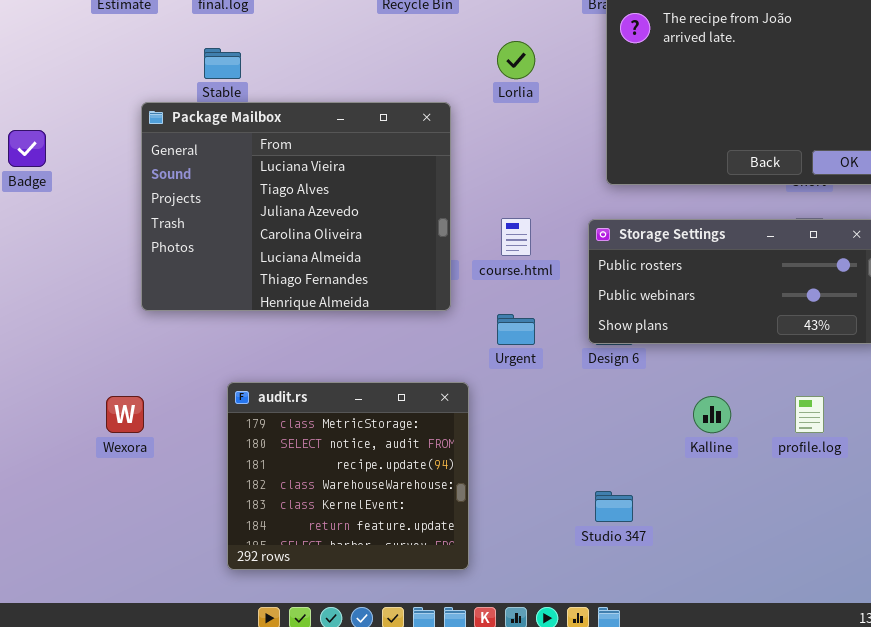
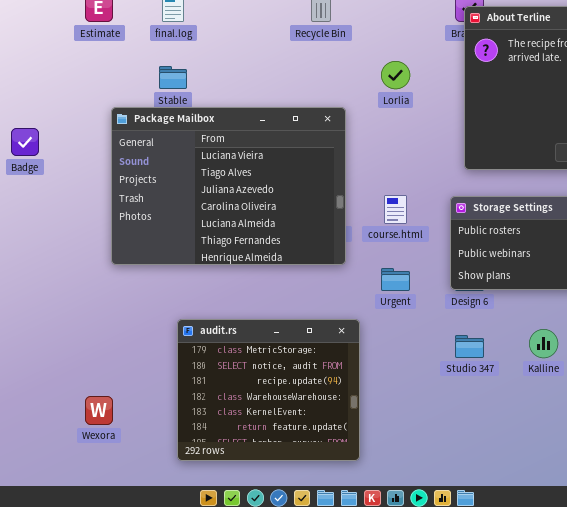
Wexora: [106,396,144,433] -> [85,396,113,425], moved
Studio 347: [595,491,633,522] -> [455,335,484,358], moved

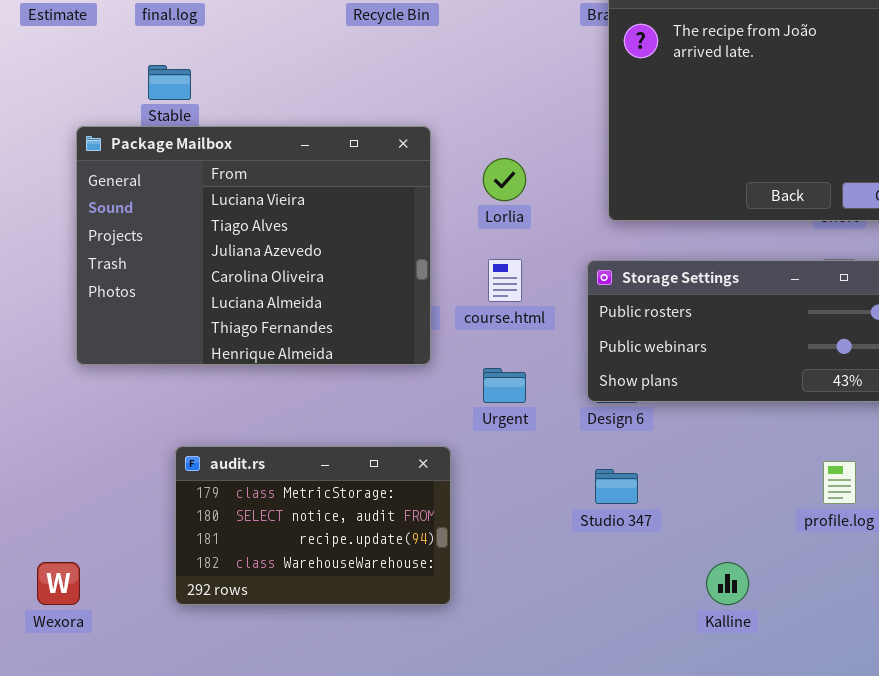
Lorlia: [381,61,410,89] -> [483,158,526,201], moved
audit.rs: [177,319,360,461] -> [175,446,451,605], resized
Kalline: [529,329,558,358] -> [706,562,749,605], moved

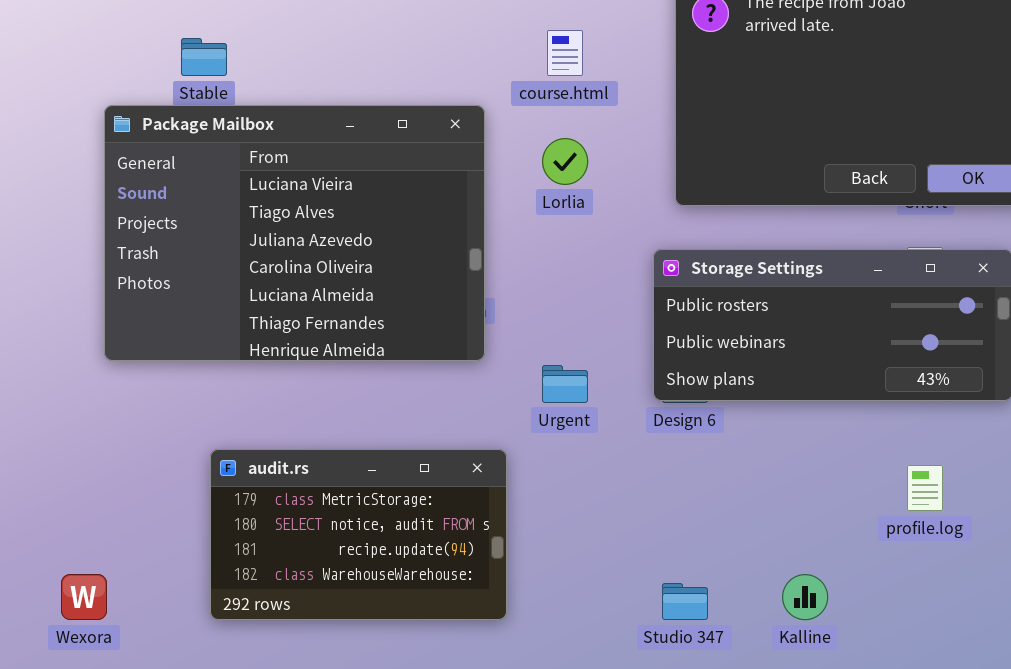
course.html: [488,259,522,302] -> [547,30,583,76], moved
Studio 347: [595,469,638,504] -> [662,583,708,620], moved

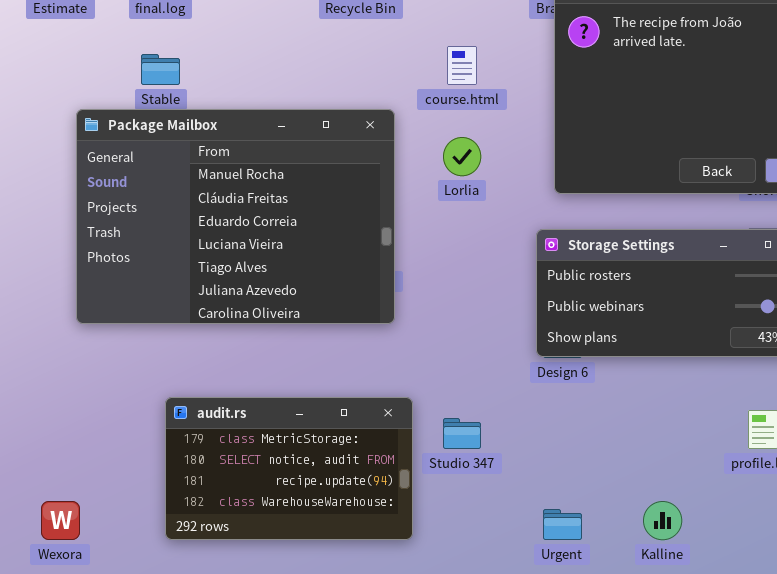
Package Mailbox: [104,105,485,361] -> [76,109,395,324], scrolled up 3 rows
Urgent: [542,365,588,403] -> [543,509,582,540], moved
Studio 347: [662,583,708,620] -> [443,418,481,449], moved

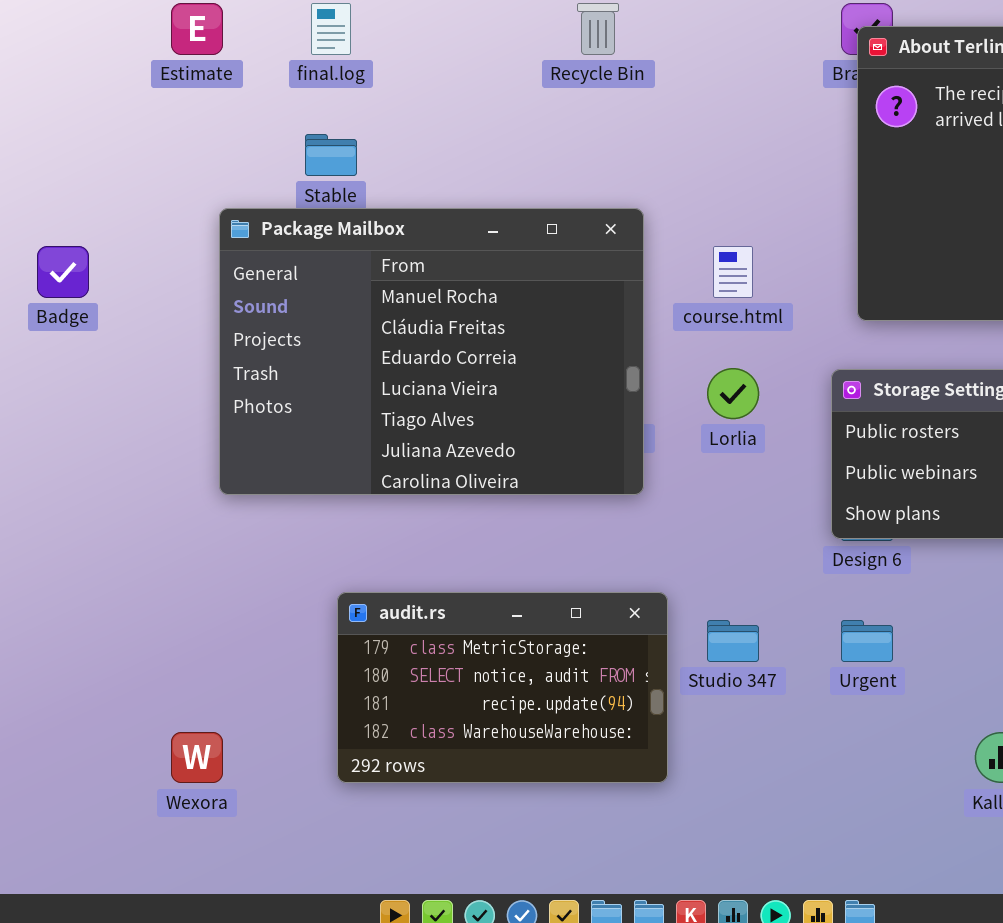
course.html: [447,46,477,85] -> [713,246,753,298], moved
Lorlia: [443,137,481,176] -> [707,368,759,419], moved
Urgent: [543,509,582,540] -> [841,620,893,662], moved

